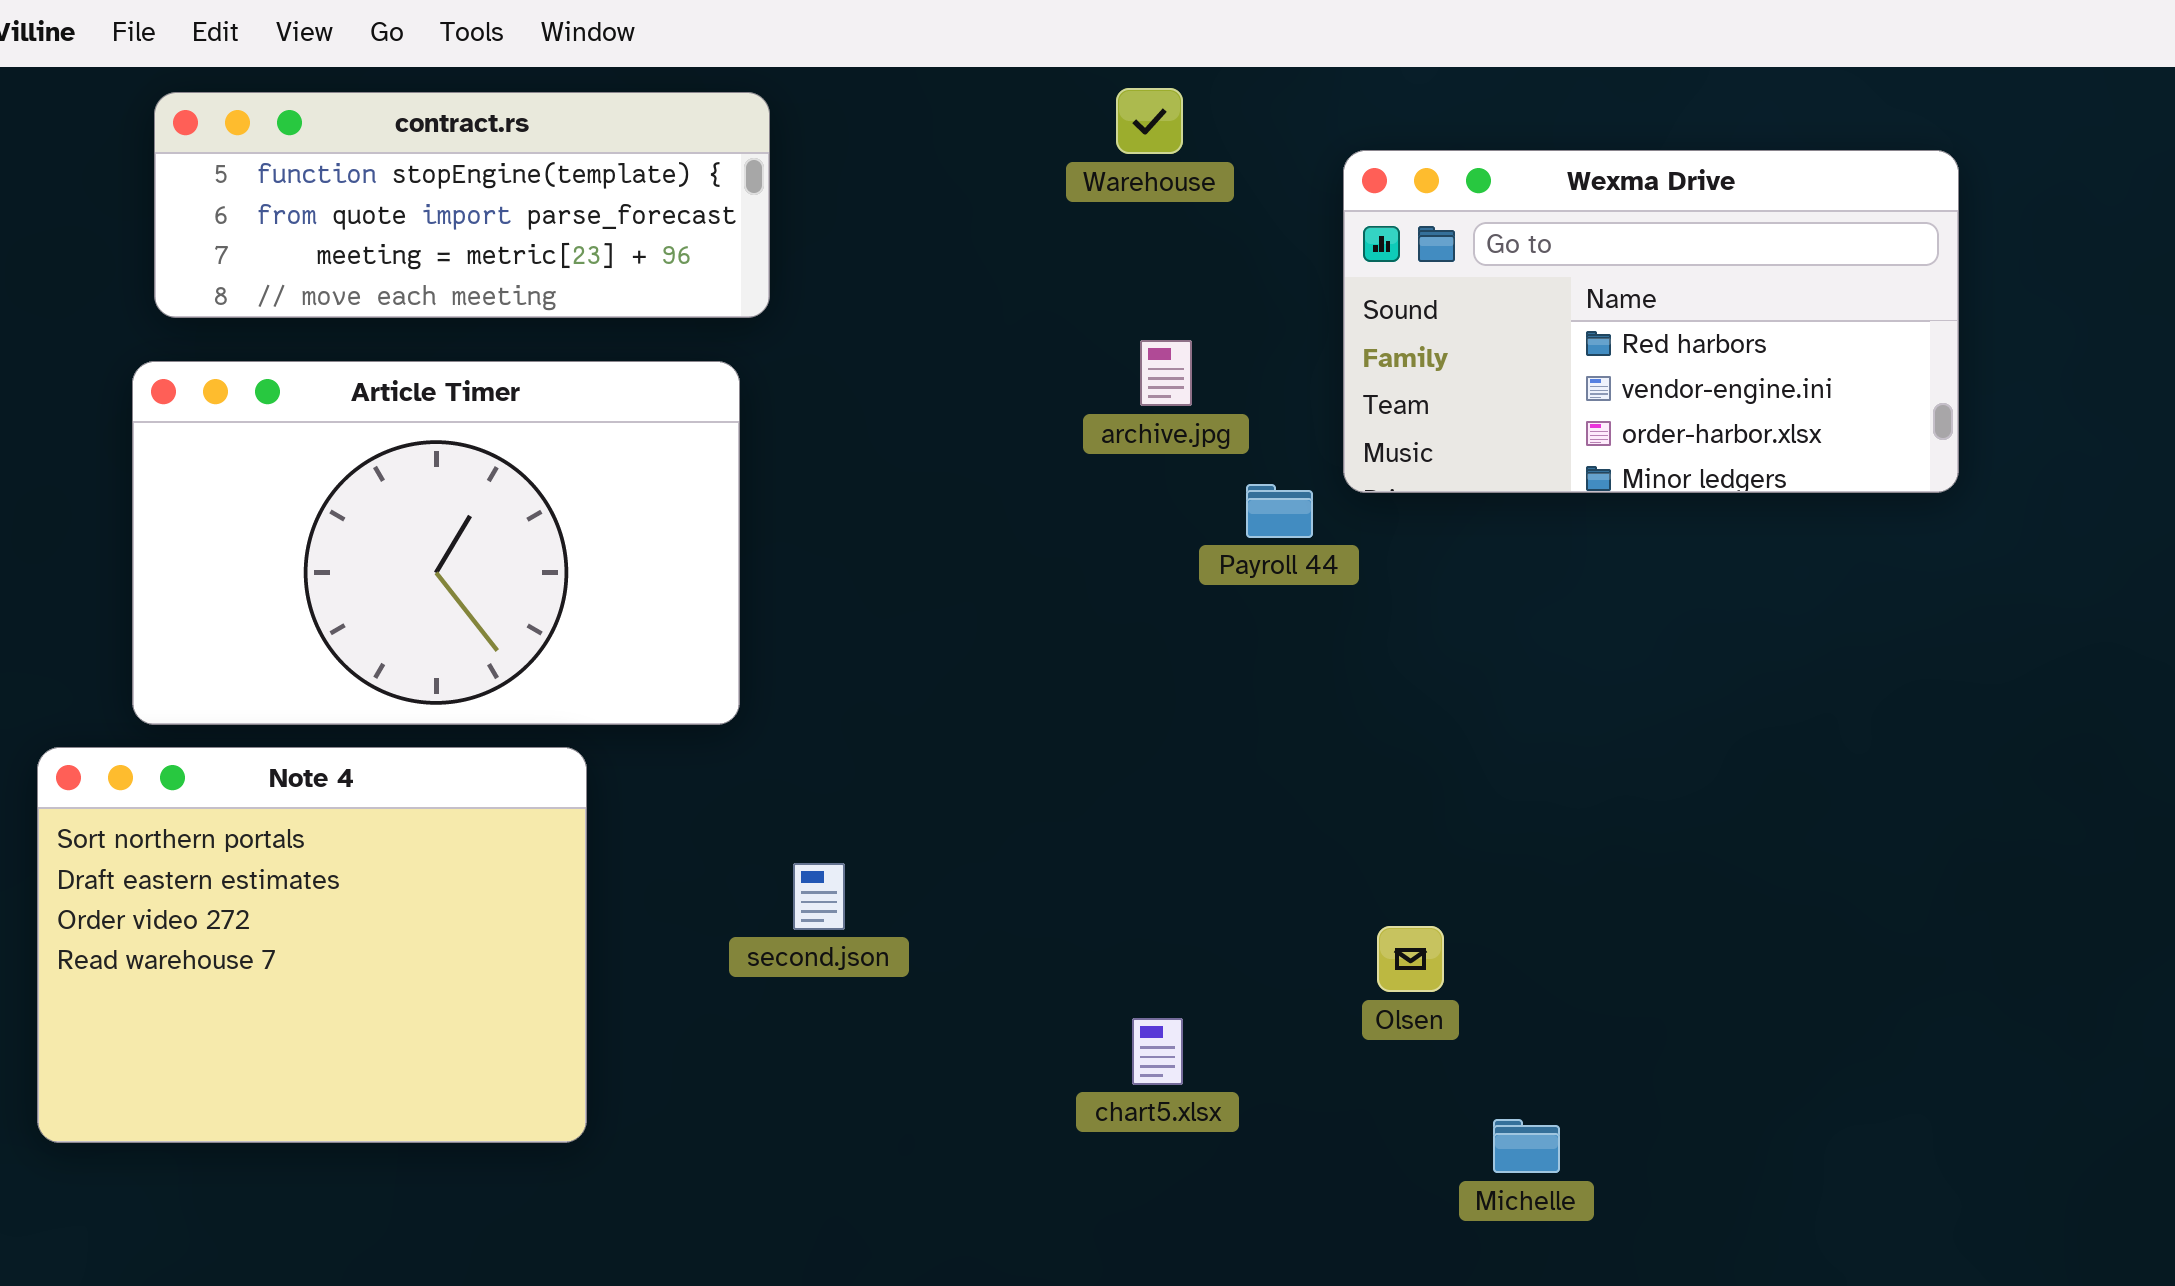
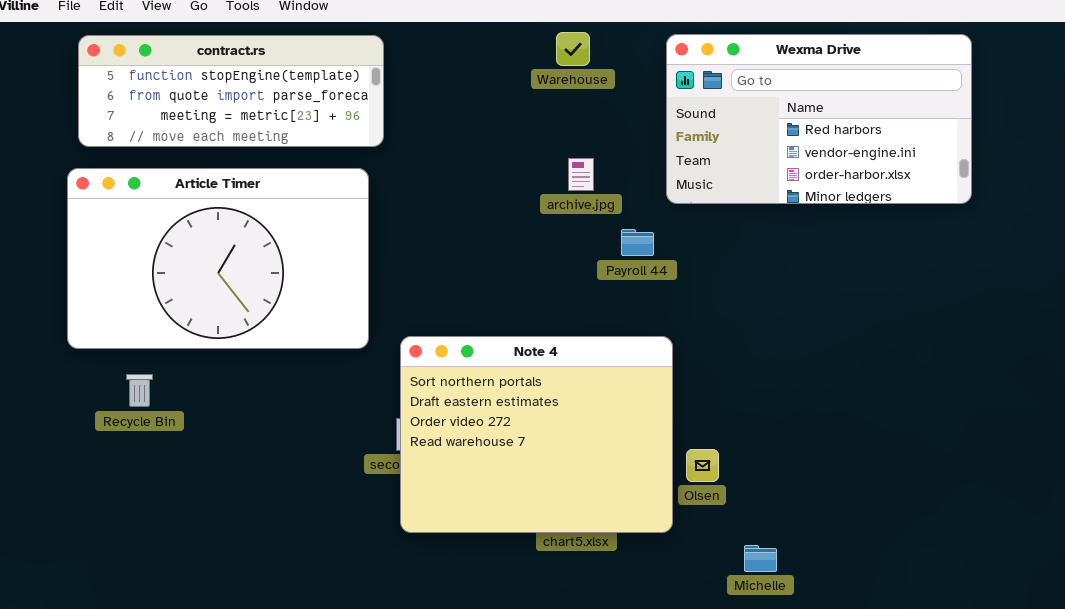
Wexma Drive: [1343,150,1959,493] -> [666,34,972,204], moved
Note 4: [37,747,587,1143] -> [400,336,673,533], moved

